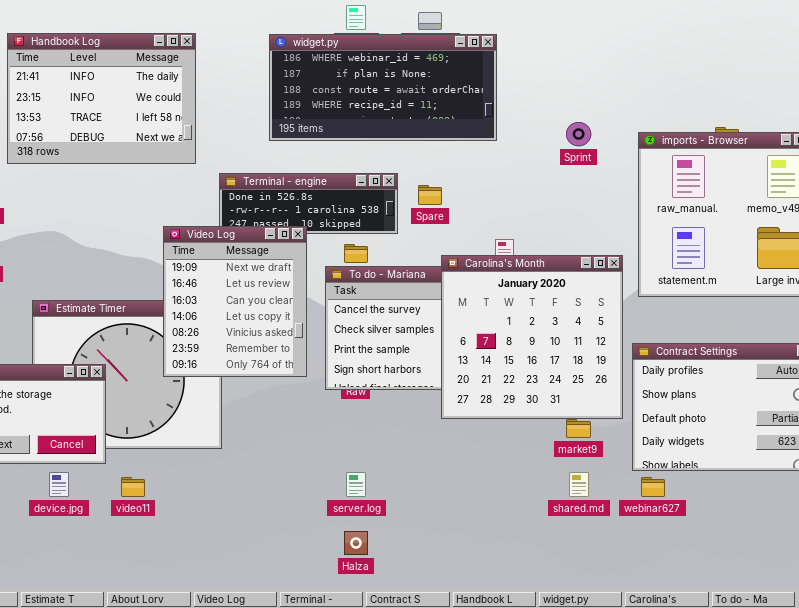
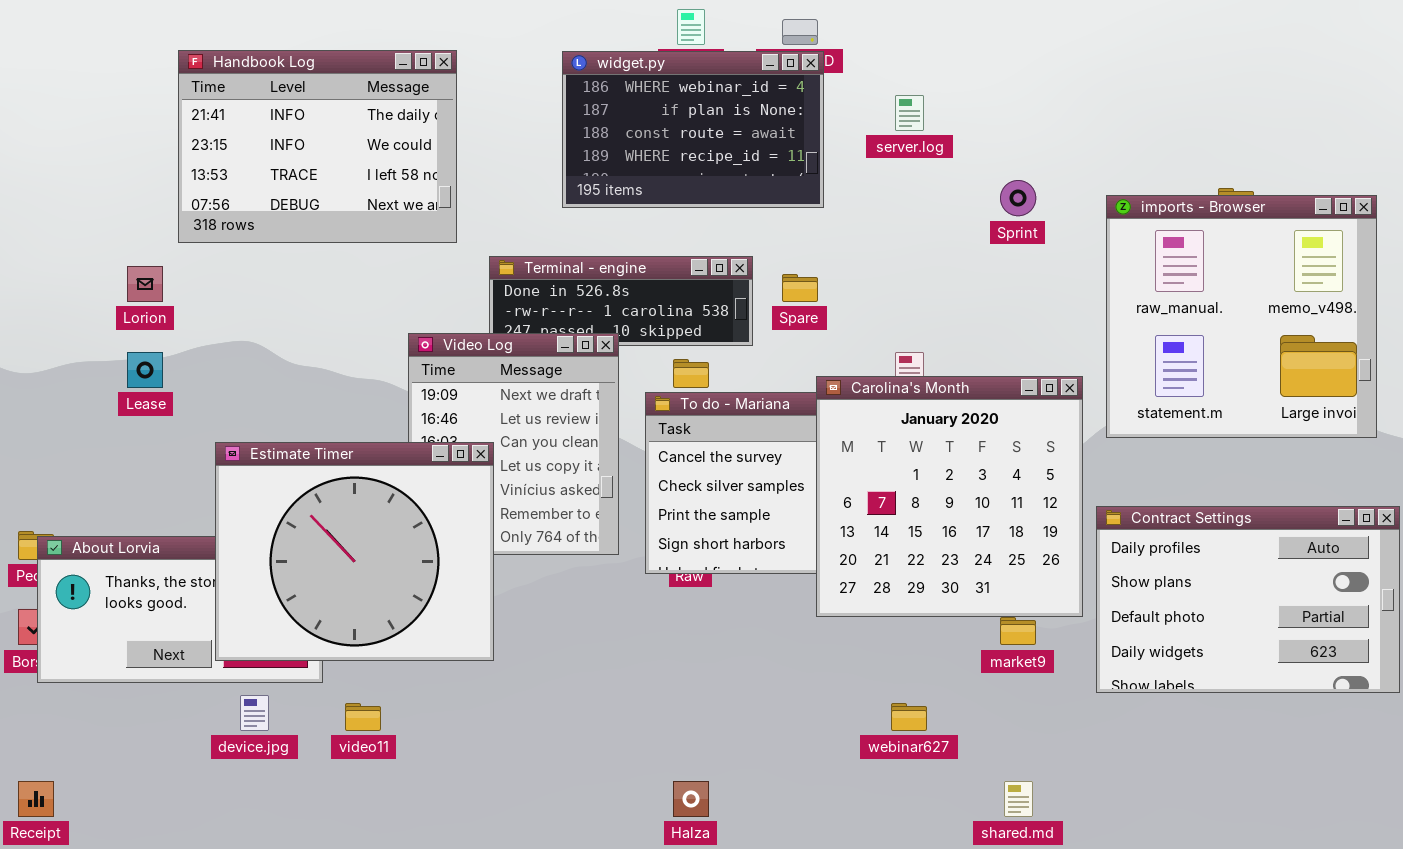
widget.py: [269,34,497,141] -> [562,51,824,208], resized
Estimate Timer: [32,300,222,449] -> [215,442,494,661], raised
server.log: [346,472,366,497] -> [895,95,924,131], moved
shared.md: [569,472,589,497] -> [1004,781,1033,817], moved
webinar627: [641,477,665,497] -> [891,703,927,731], moved

